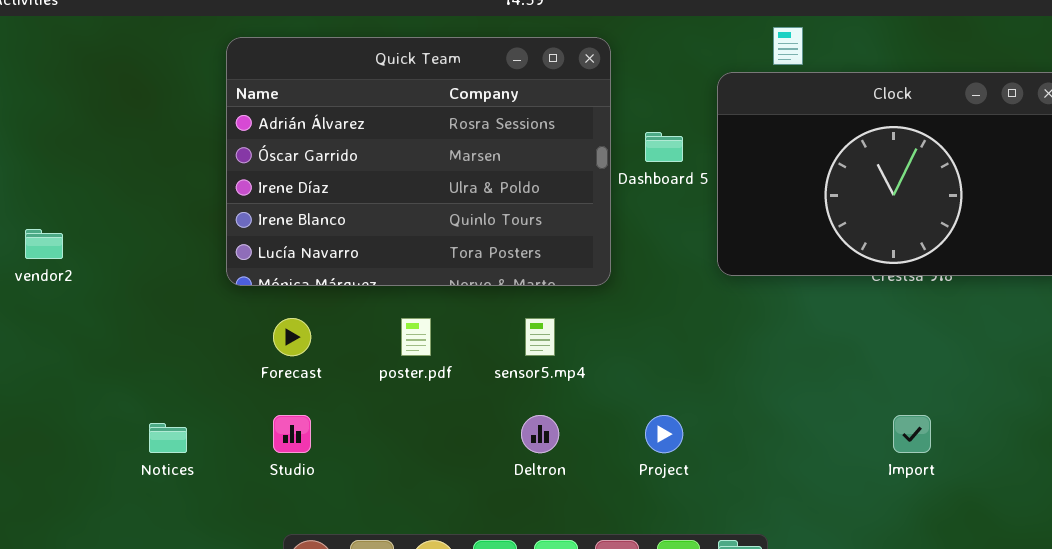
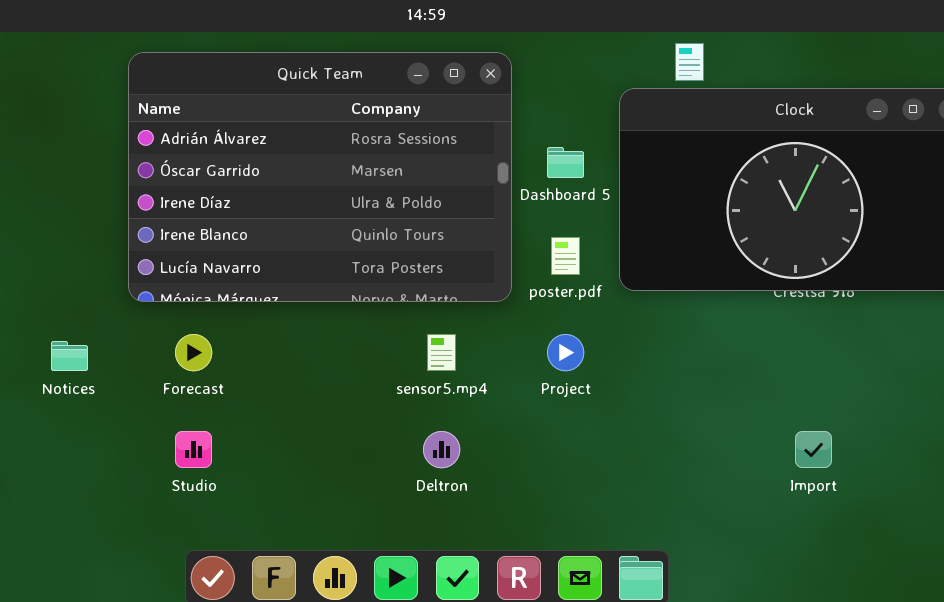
poster.pdf: [401,318,431,356] -> [551,237,580,275], moved
Project: [645,415,683,453] -> [547,334,584,371], moved
Notices: [149,423,187,453] -> [51,341,88,371], moved

